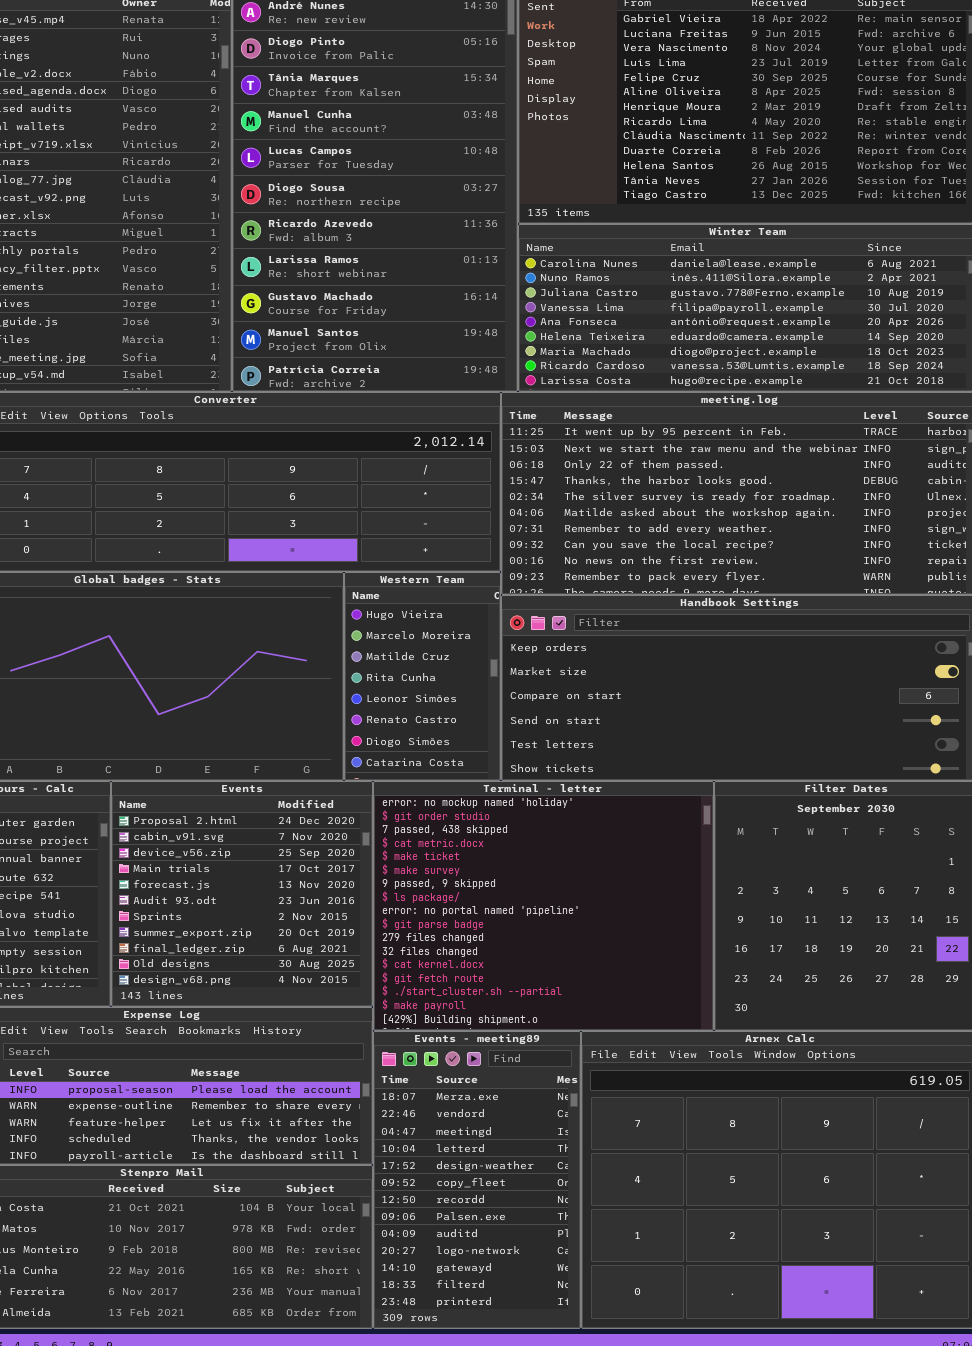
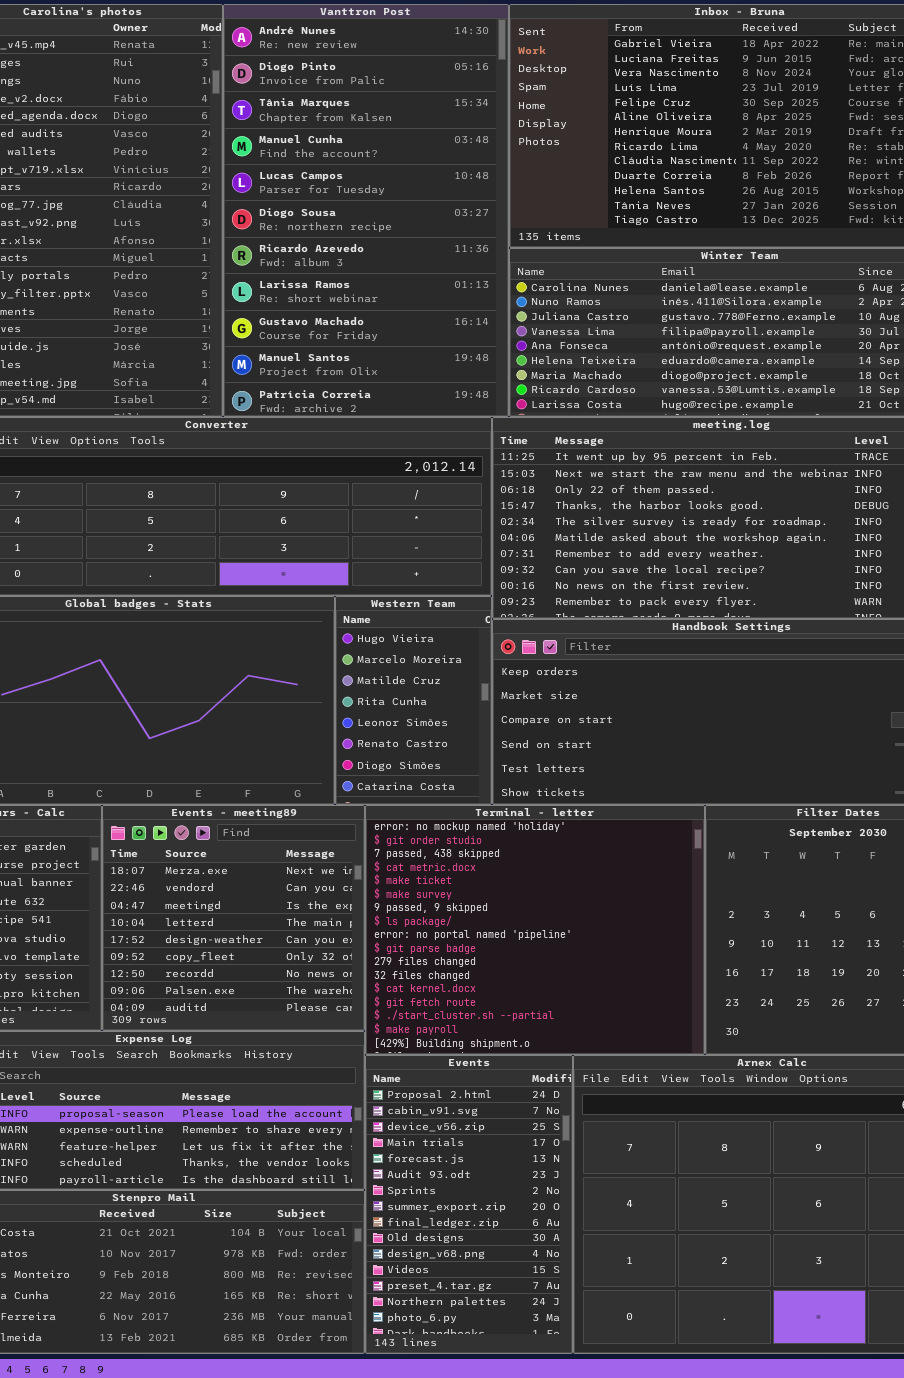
Events: [111,781,373,1007] -> [365,1055,573,1354], moved, resized
Events - meeting89: [373,1031,581,1329] -> [102,805,365,1031], moved, resized

